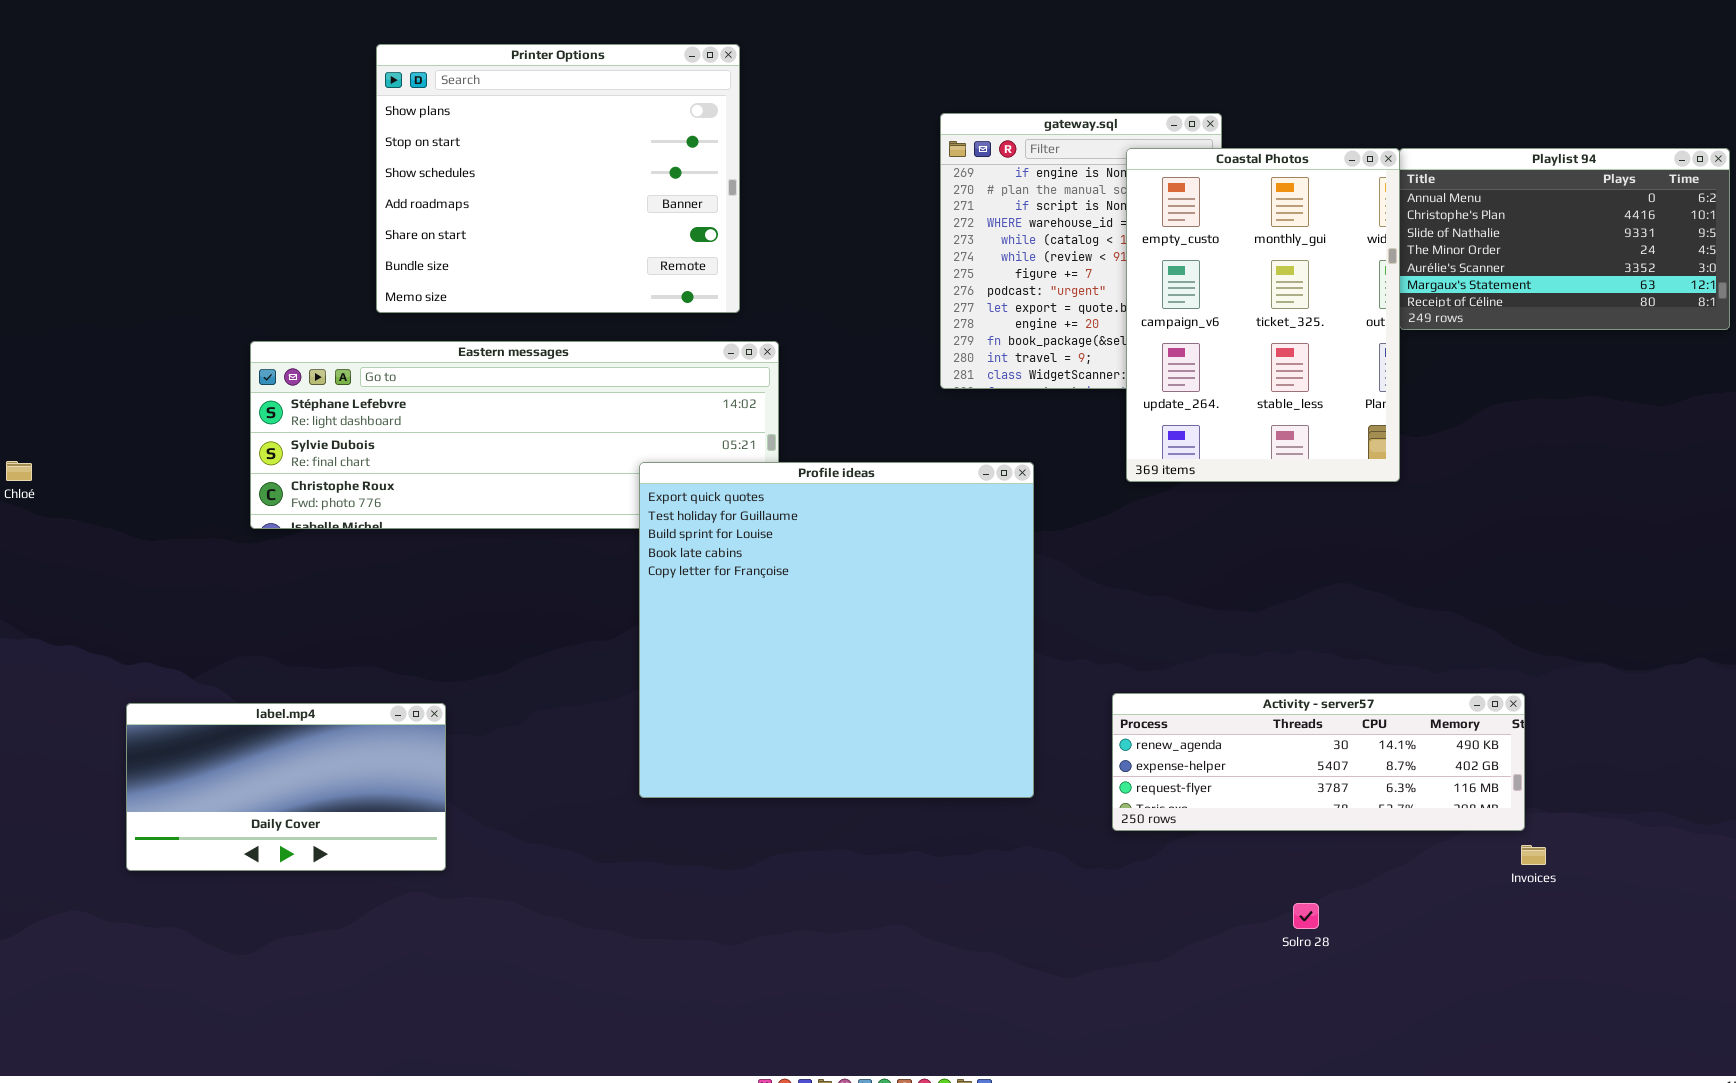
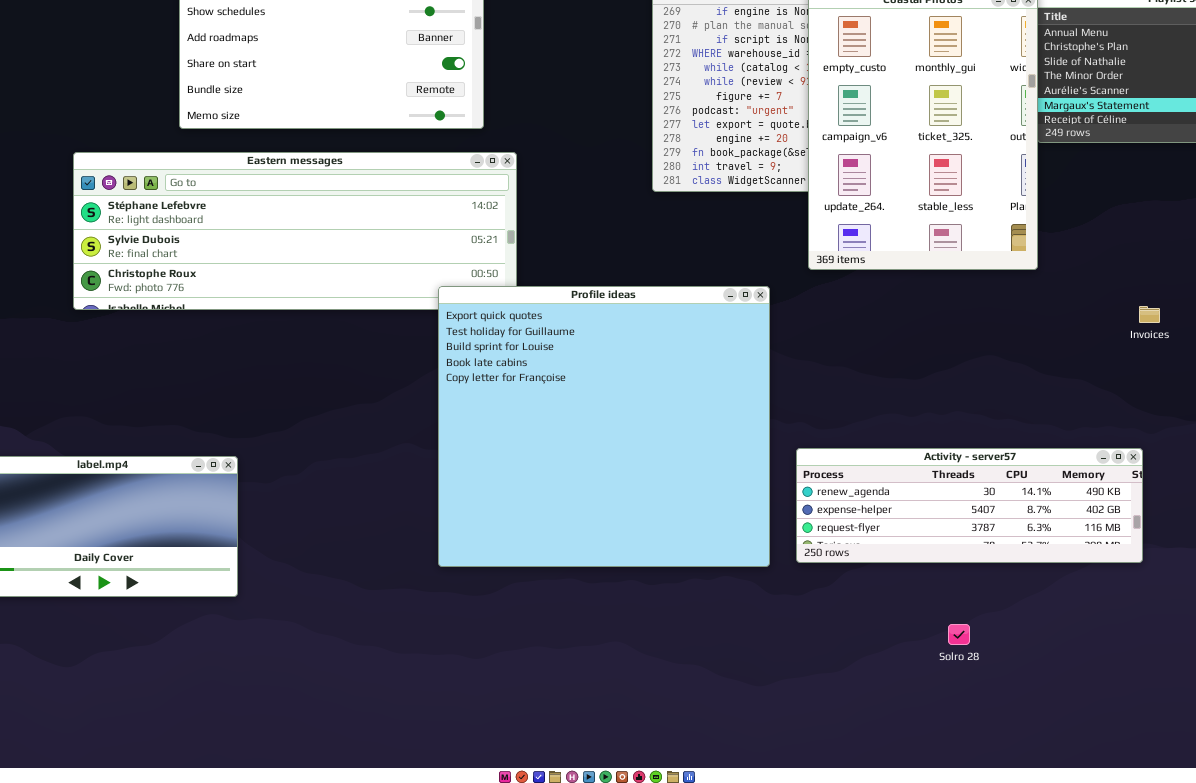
Profile ideas: [639,462,1034,798] -> [438,286,770,567], moved
Invoices: [1521,845,1546,865] -> [1139,306,1160,323], moved

